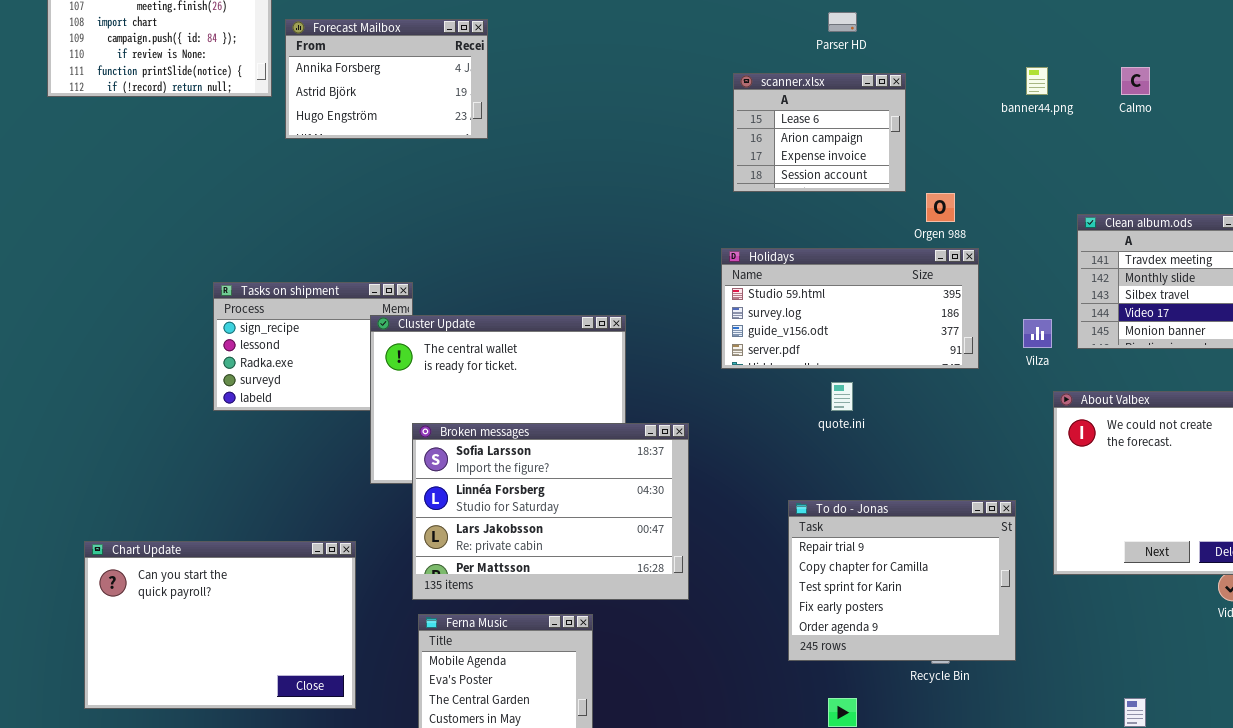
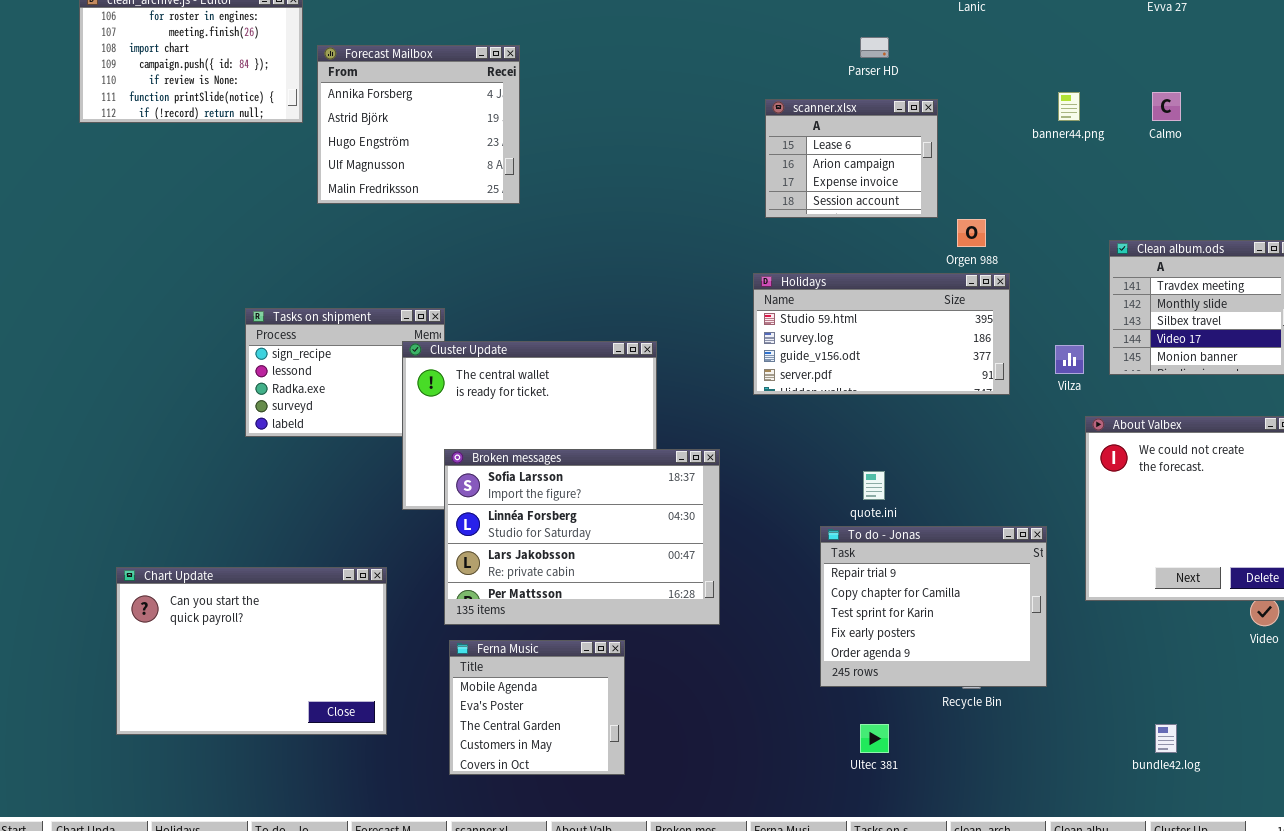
Forecast Mailbox: [285,19,488,139] -> [317,45,520,204], resized
quote.ini: [831,382,853,411] -> [863,471,885,500], moved

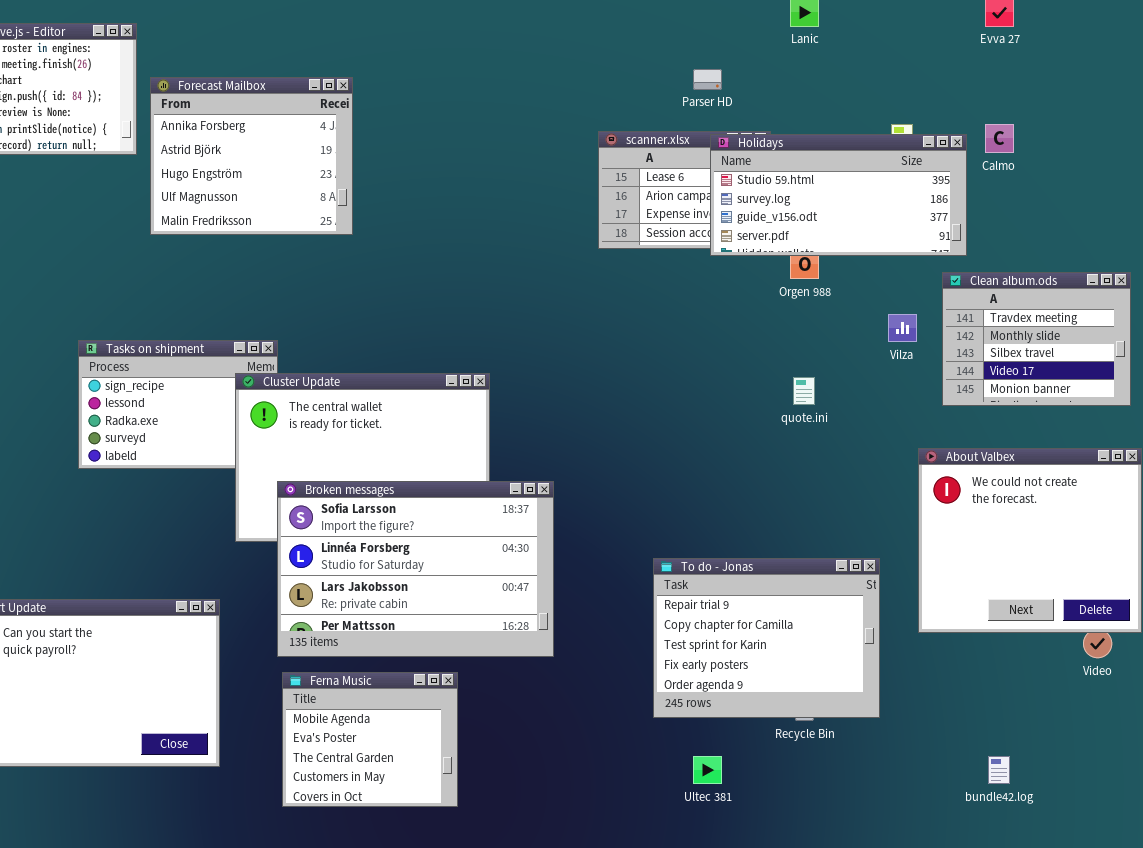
Holidays: [753,273,1010,395] -> [710,134,967,256], moved
Vilza: [1055,345,1084,374] -> [888,314,917,342], moved
quote.ini: [863,471,885,500] -> [793,377,815,405], moved

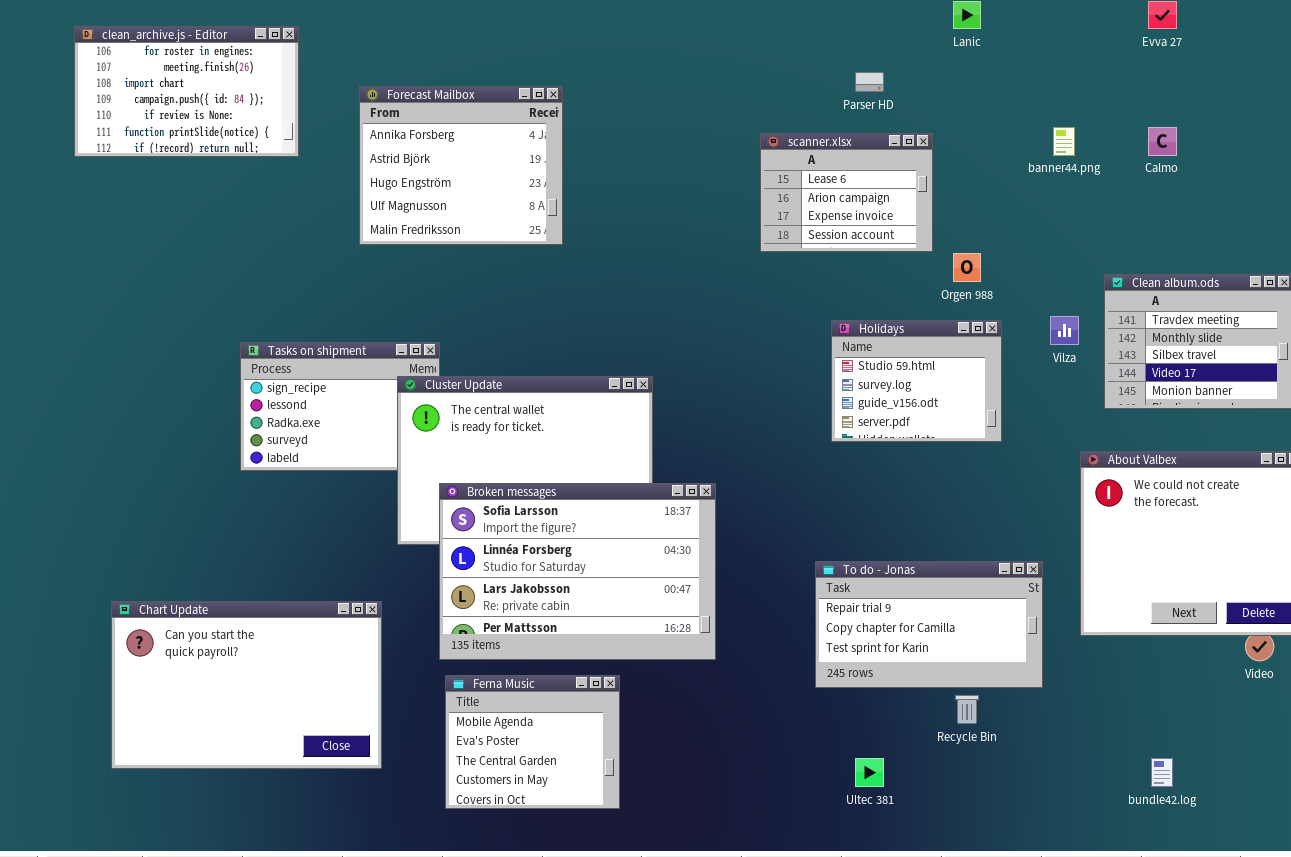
Forecast Mailbox: [150,77,353,235] -> [359,86,563,245], moved
Holidays: [710,134,967,256] -> [831,320,1002,442], moved, resized
To do - Jonas: [653,558,880,718] -> [815,561,1043,688], resized

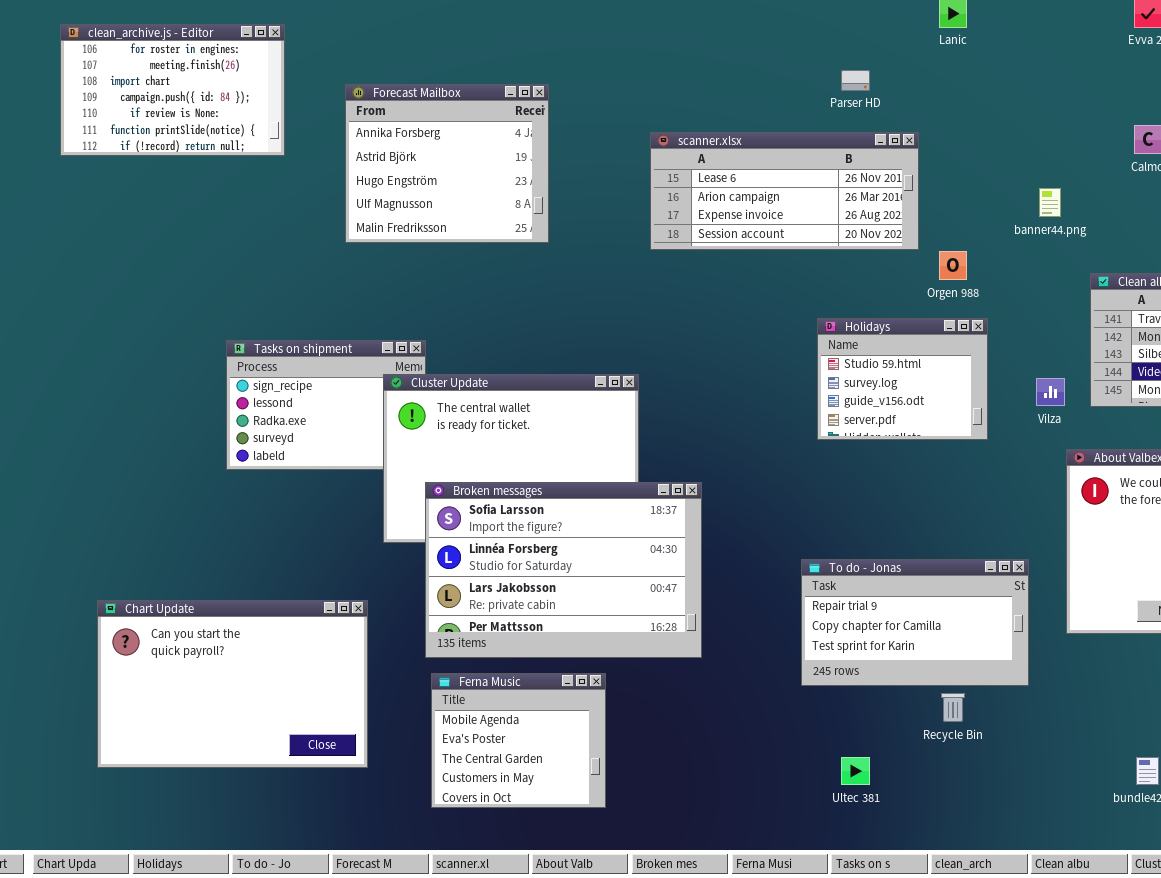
banner44.png: [1053,127,1075,156] -> [1039,188,1061,217], moved
scanner.xlsx: [760,133,933,252] -> [650,132,919,250], resized
Vilza: [1050,316,1079,345] -> [1036,378,1065,406], moved

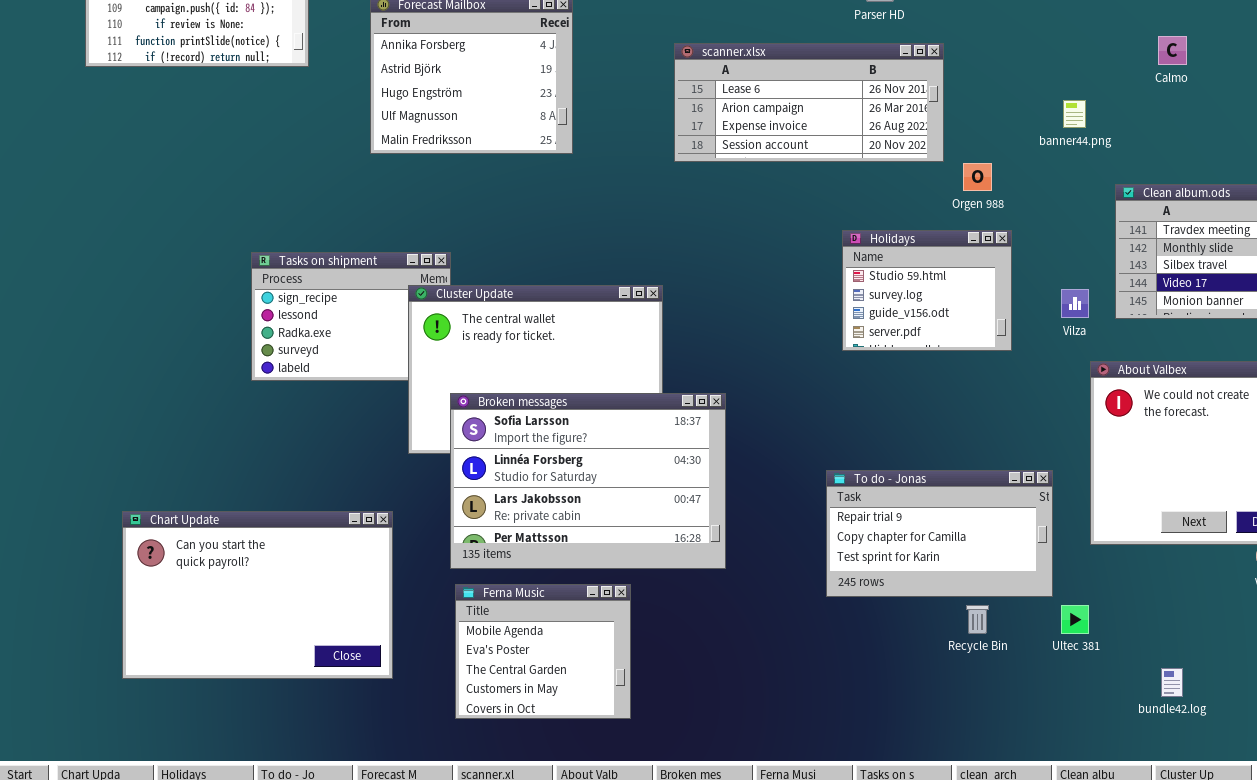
Ultec 381: [841,757,870,785] -> [1061,605,1089,634], moved

